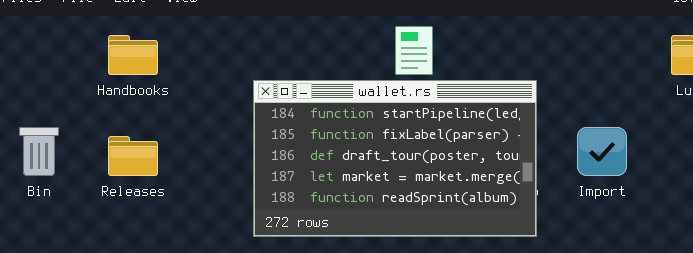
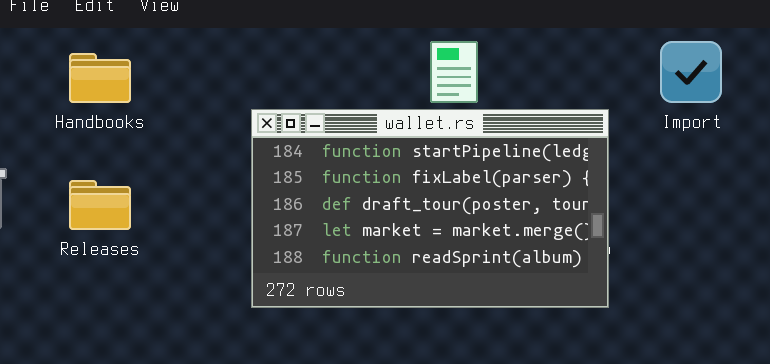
Import: [577,127,627,176] -> [660,41,722,103], moved

